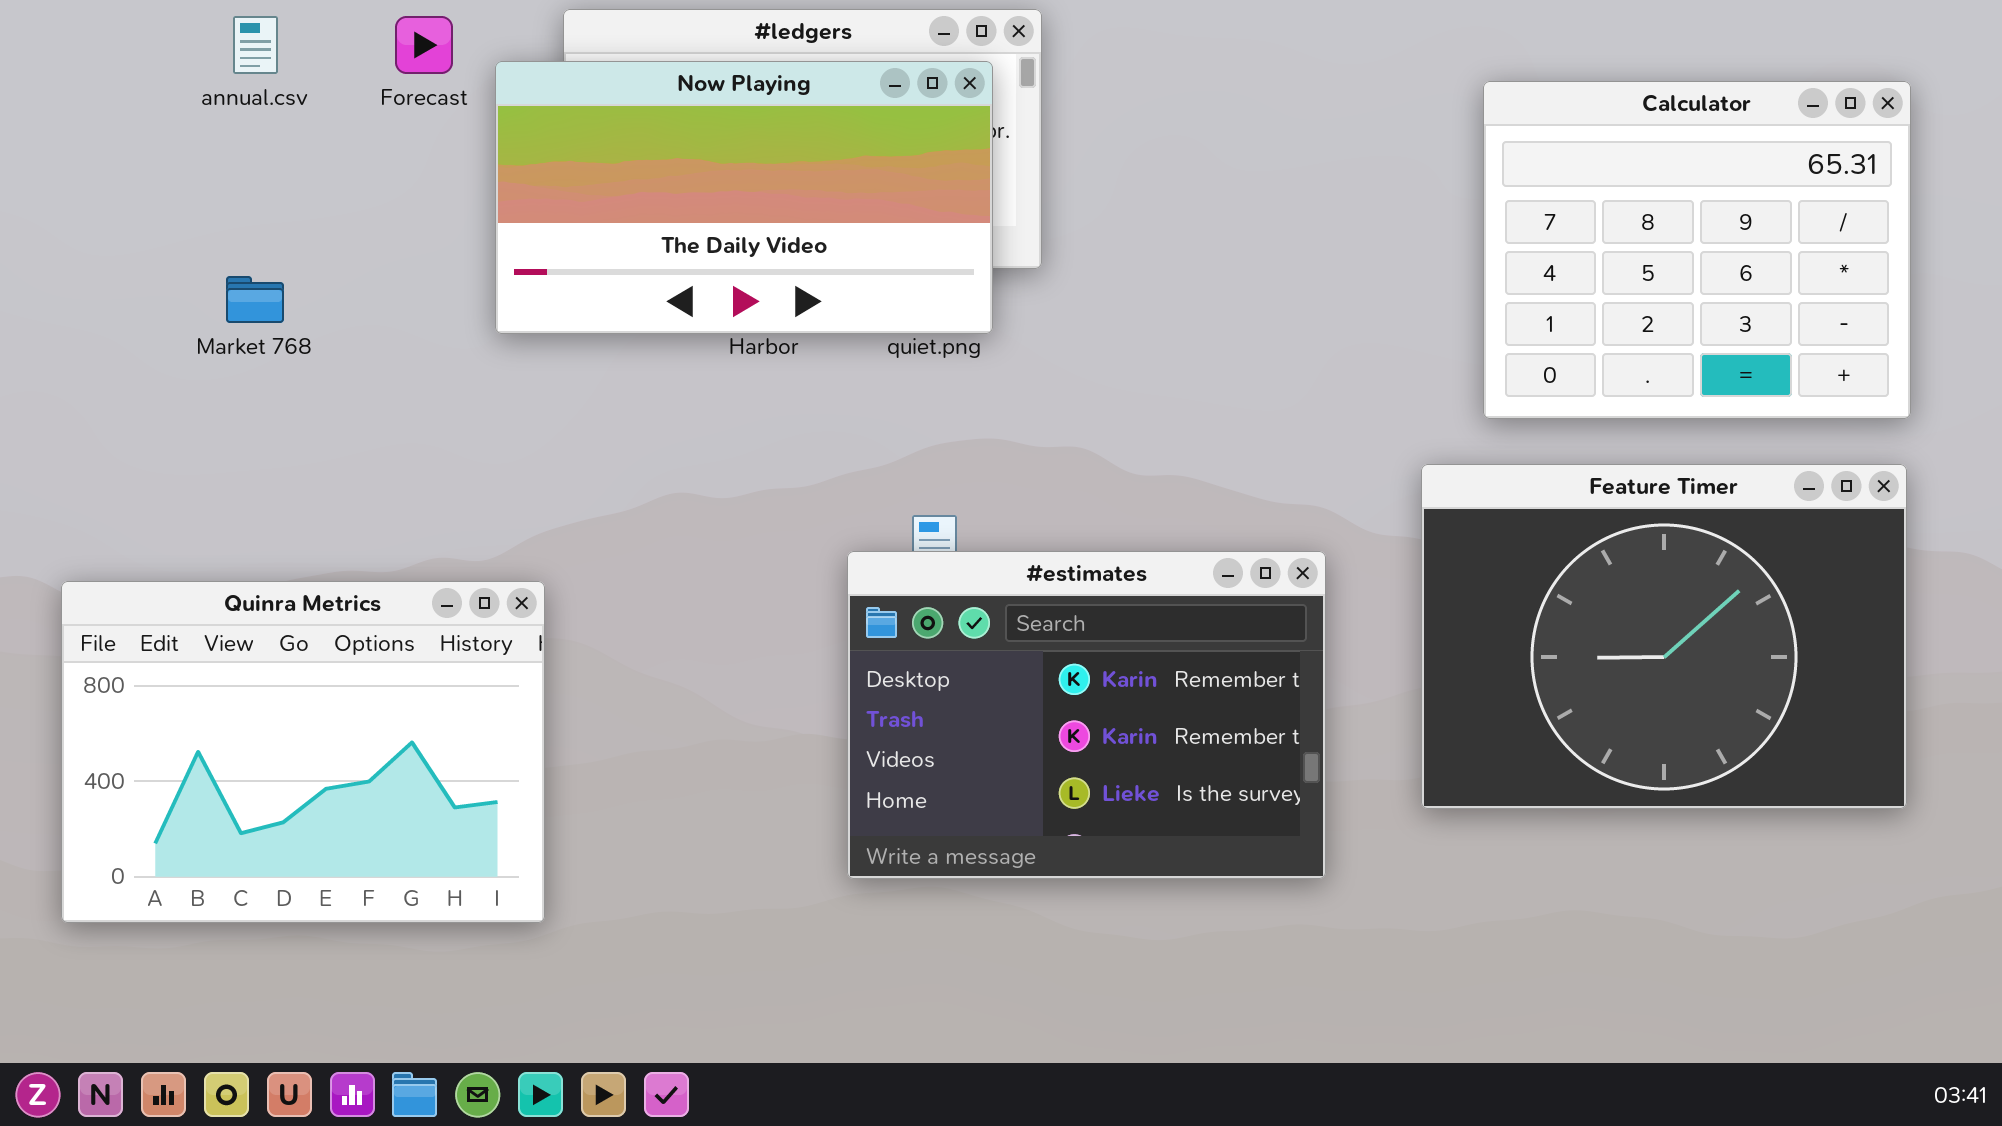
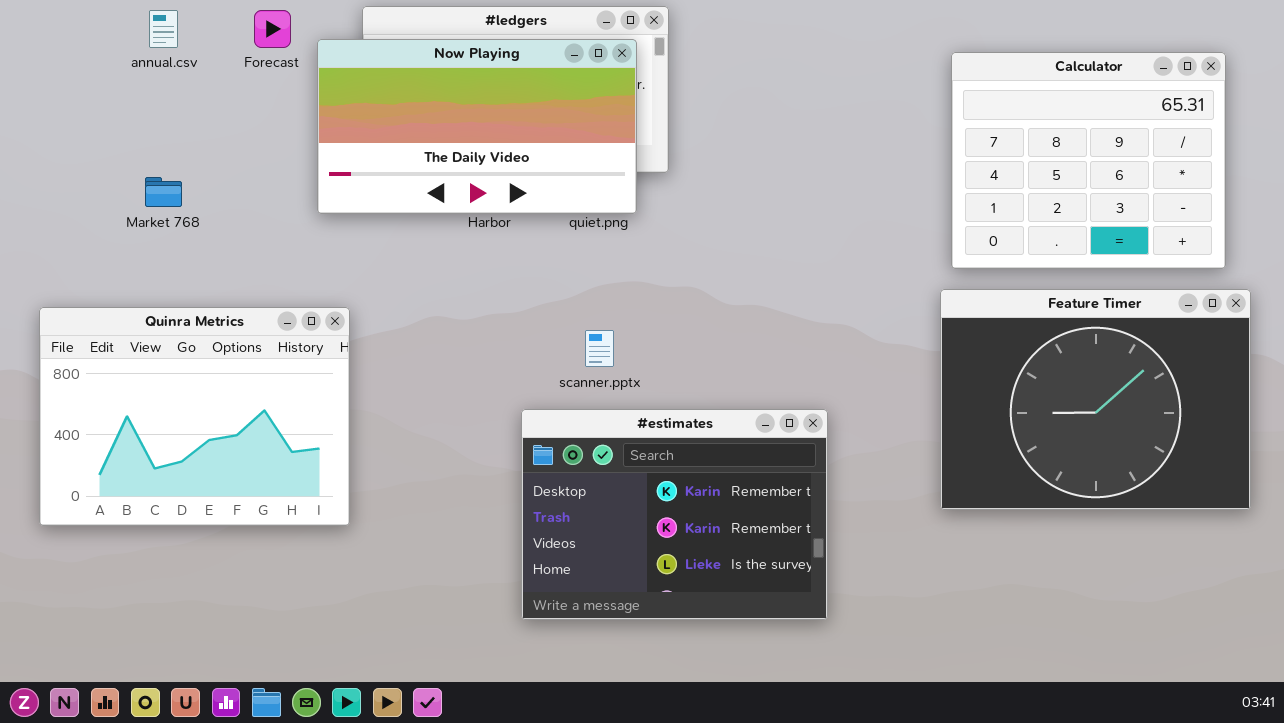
Feature Timer: [1421,464,1907,809] -> [940,289,1251,510], moved
#estimates: [847,551,1326,879] -> [521,409,828,620], moved
Quinra Metrics: [61,581,545,923] -> [39,307,350,526], moved

